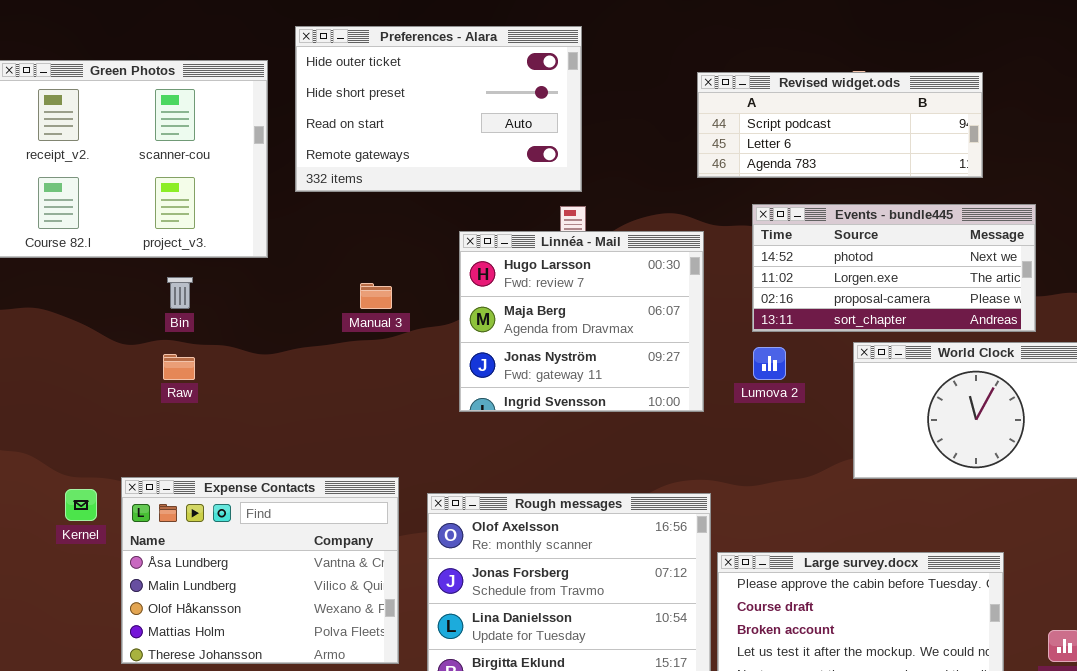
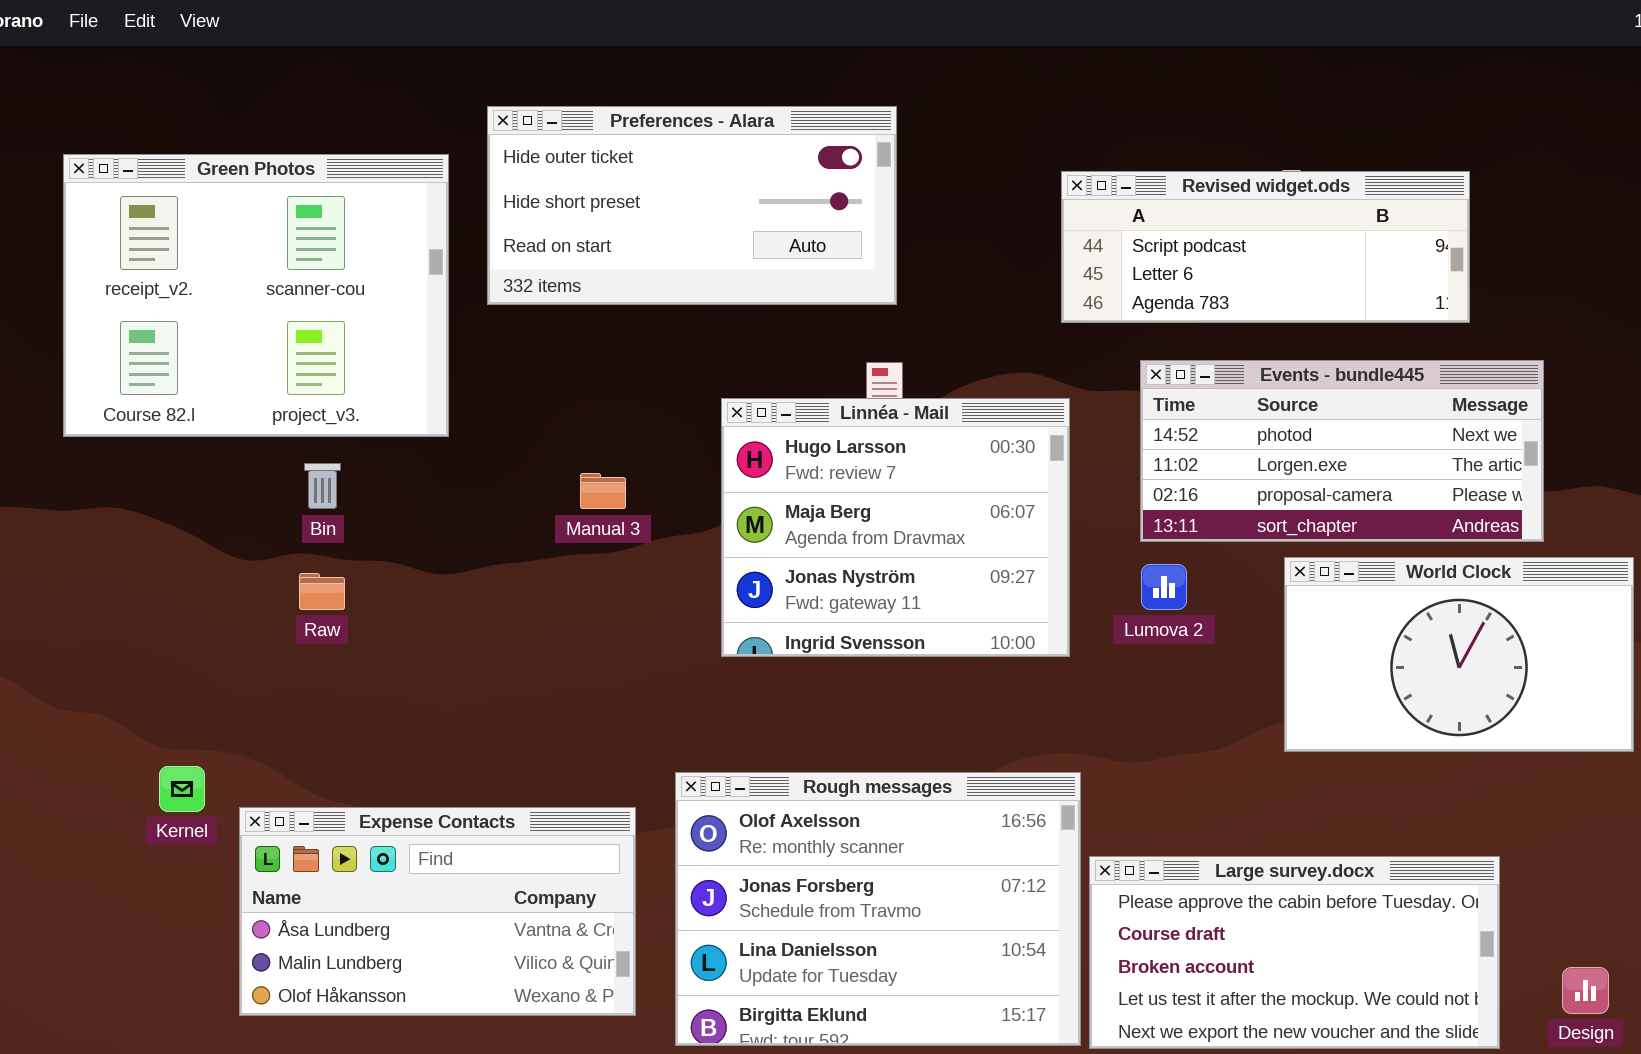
Preferences - Alara: [295,26,582,192] -> [487,106,897,305], resized
Expense Contacts: [121,477,399,664] -> [239,807,636,1016], resized

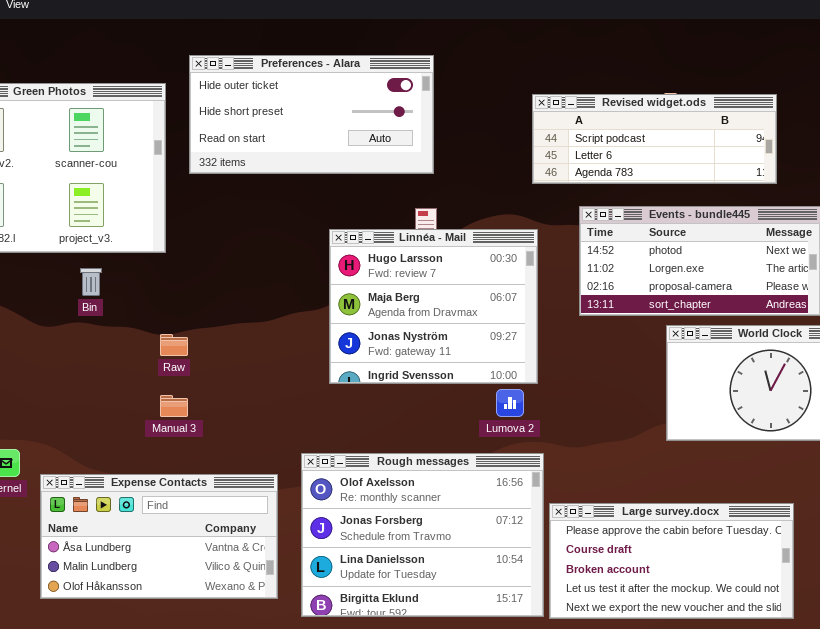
Manual 3: [580,473,626,509] -> [160,395,188,417], moved
Lumova 2: [1141,564,1187,610] -> [496,389,524,417], moved
Raw: [299,573,345,610] -> [160,334,188,356], moved

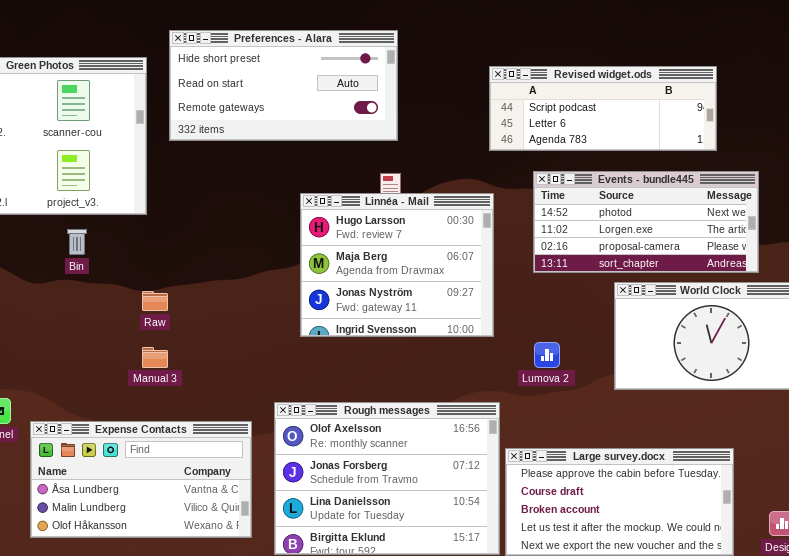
Preferences - Alara: [189,55,434,174] -> [169,30,398,141], scrolled down 1 row
Lumova 2: [496,389,524,417] -> [534,342,560,368], moved

